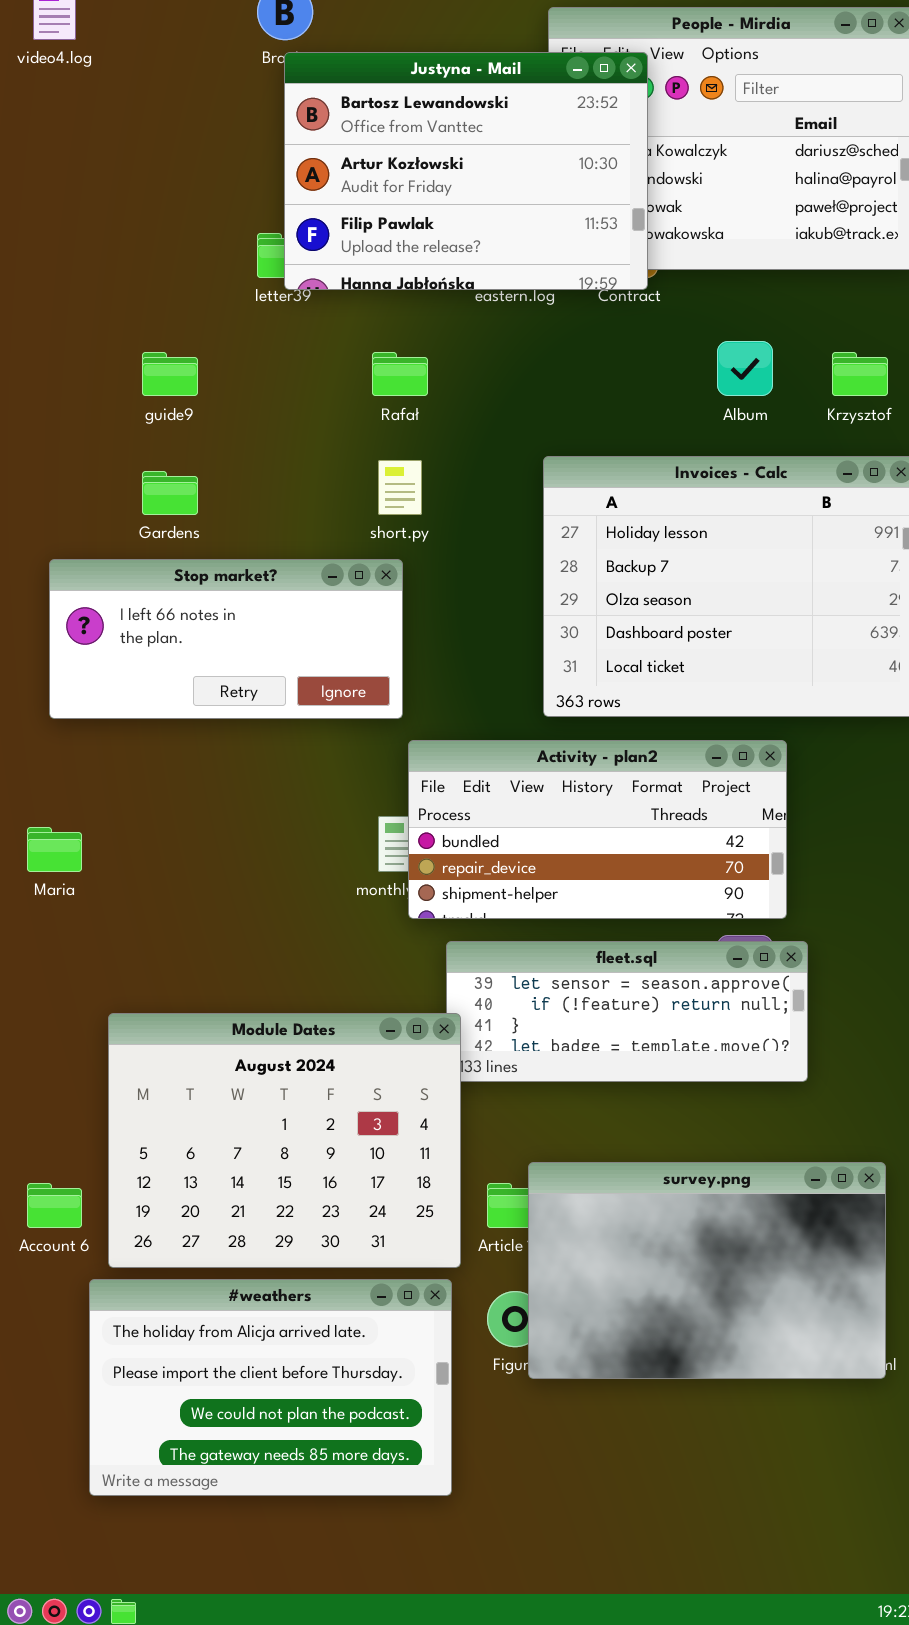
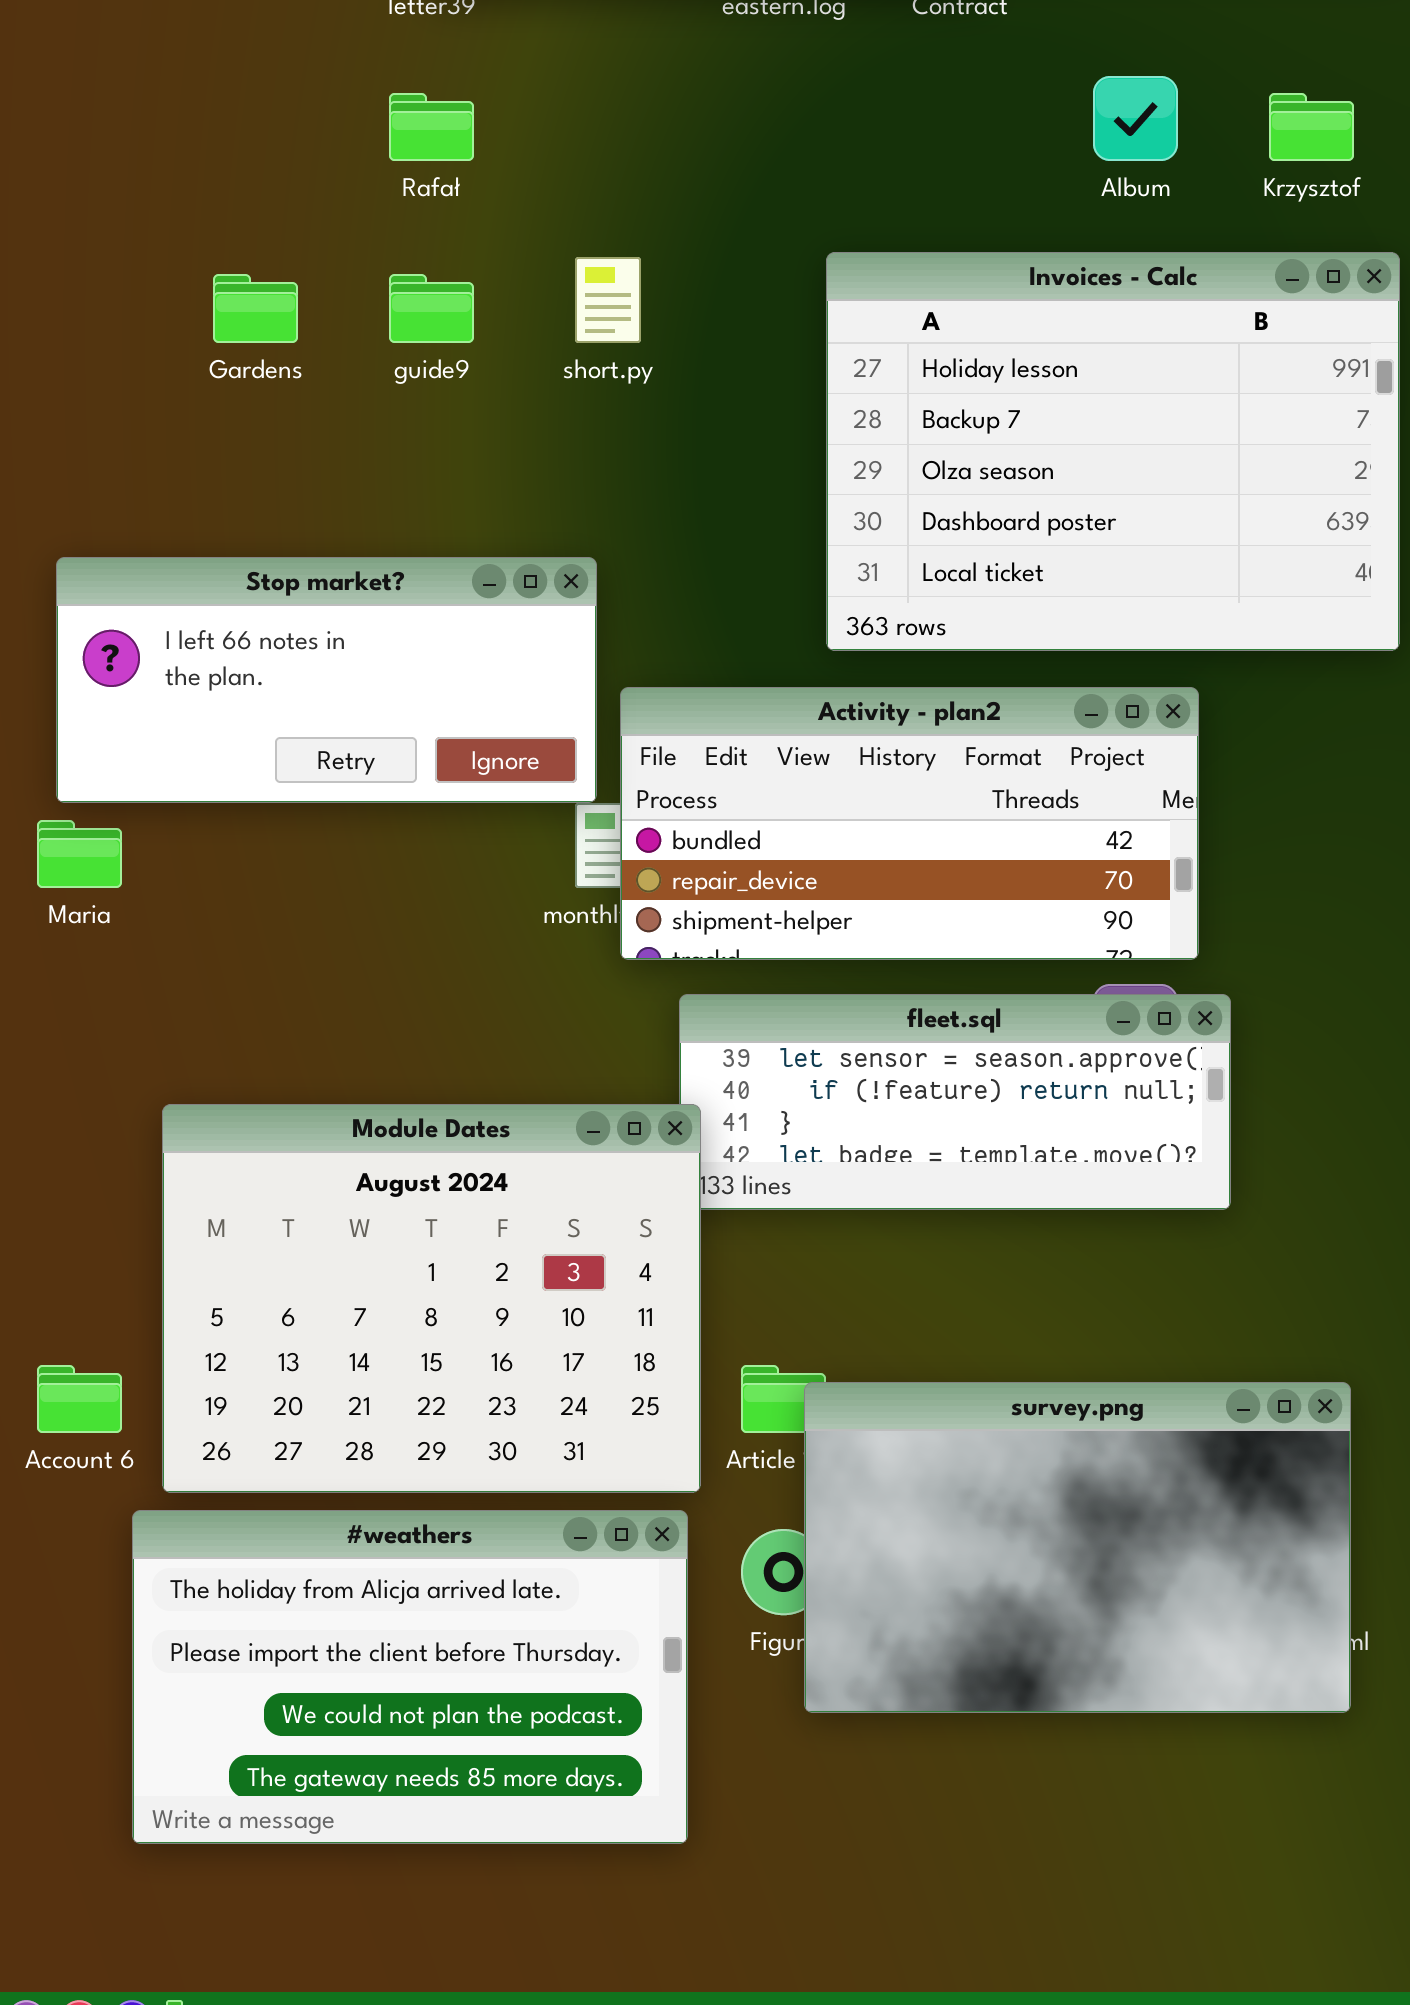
guide9: [142,352,198,396] -> [389,274,474,343], moved
Rafał: [372,352,428,396] -> [389,93,474,161], moved
Stop market?: [49,559,403,719] -> [56,557,597,803], moved
survey.png: [528,1162,886,1379] -> [804,1382,1351,1713], moved

